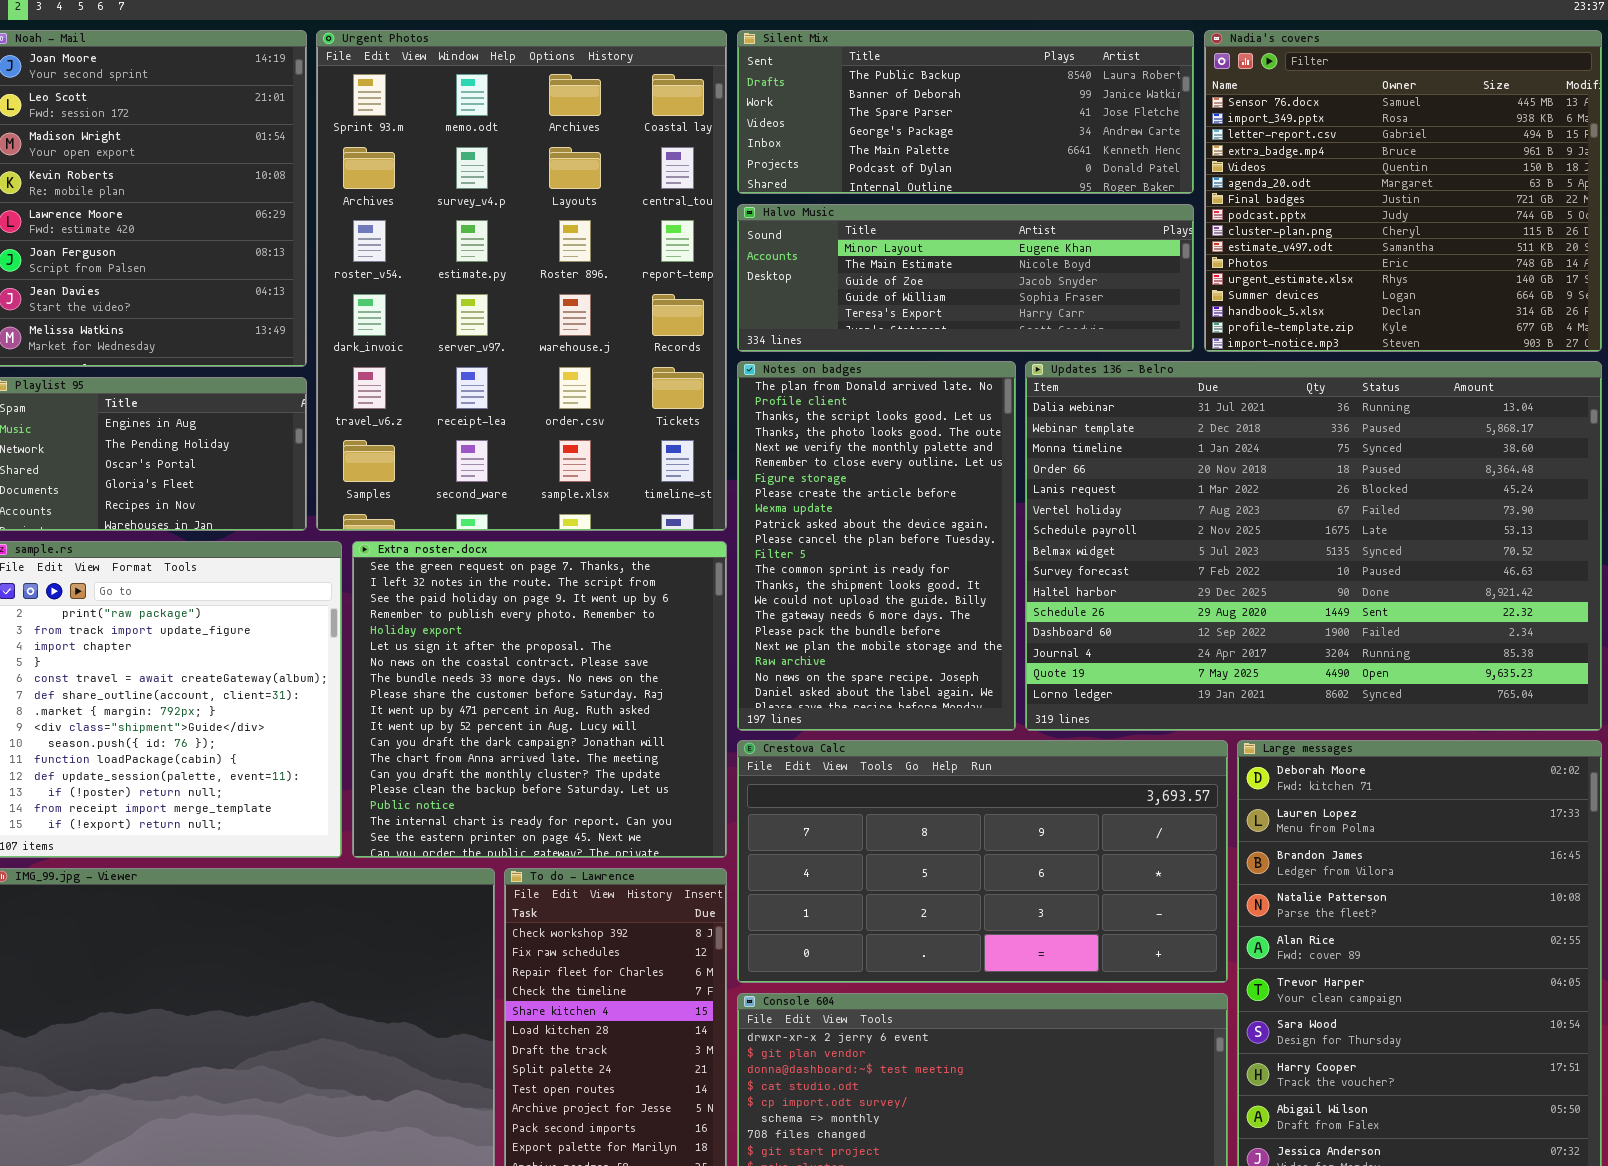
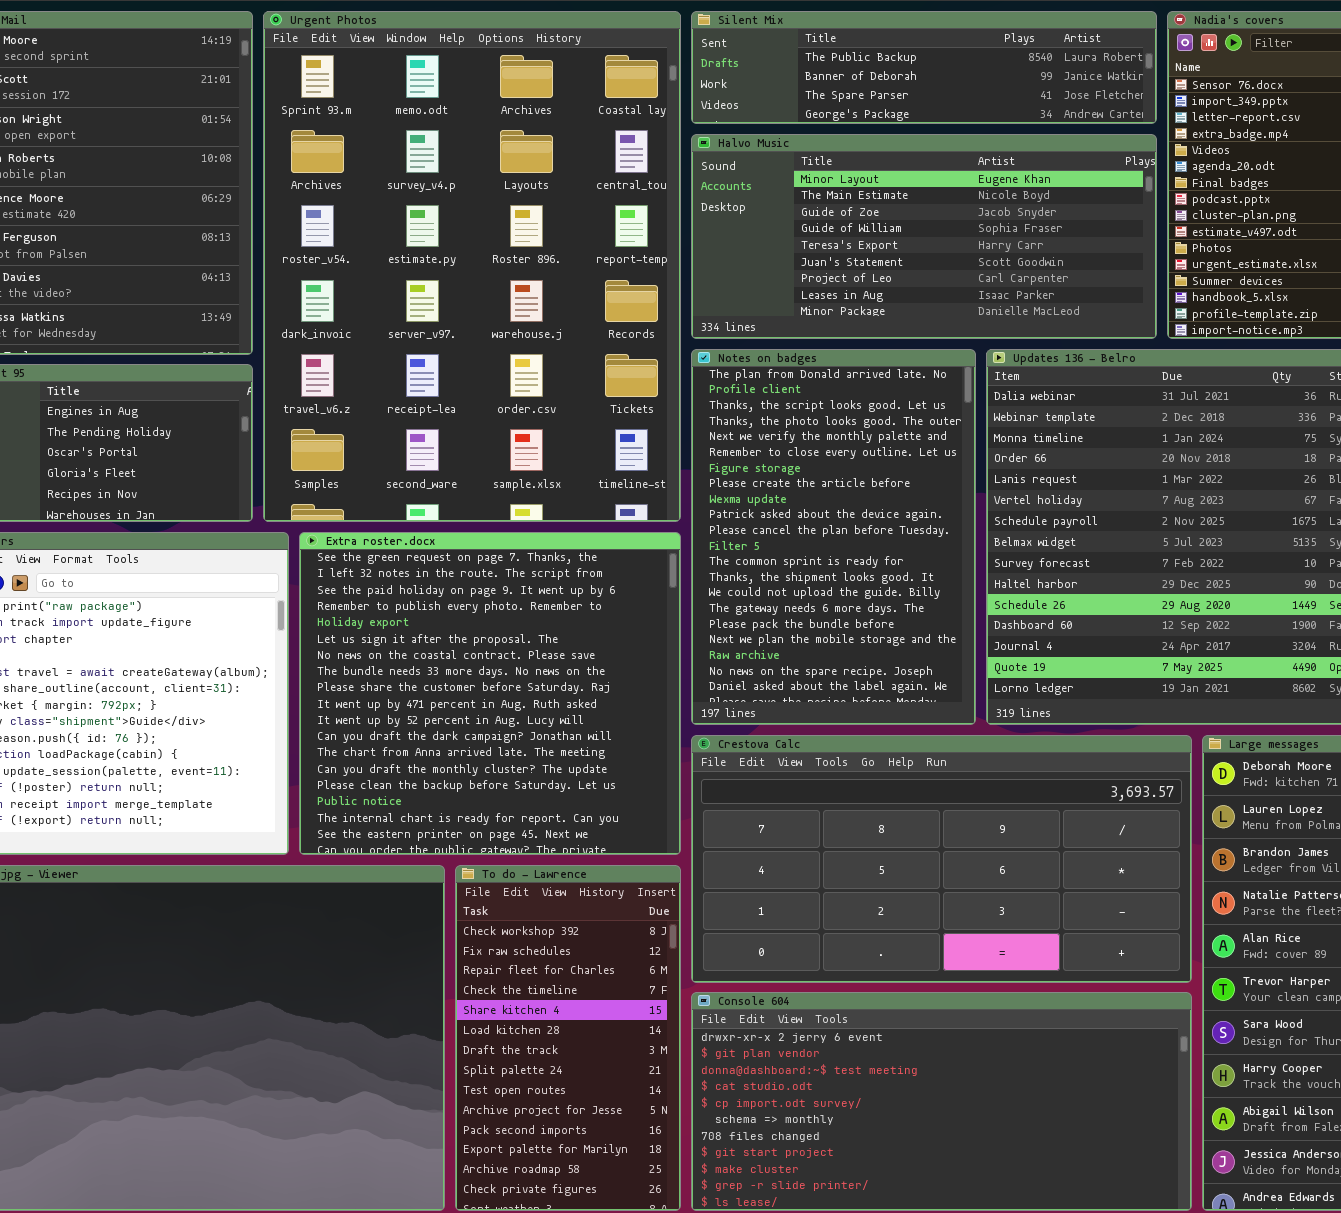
Silent Mix: [737,30,1194,194] -> [691,11,1157,124], resized
Halvo Music: [737,204,1194,352] -> [691,134,1157,339], resized

